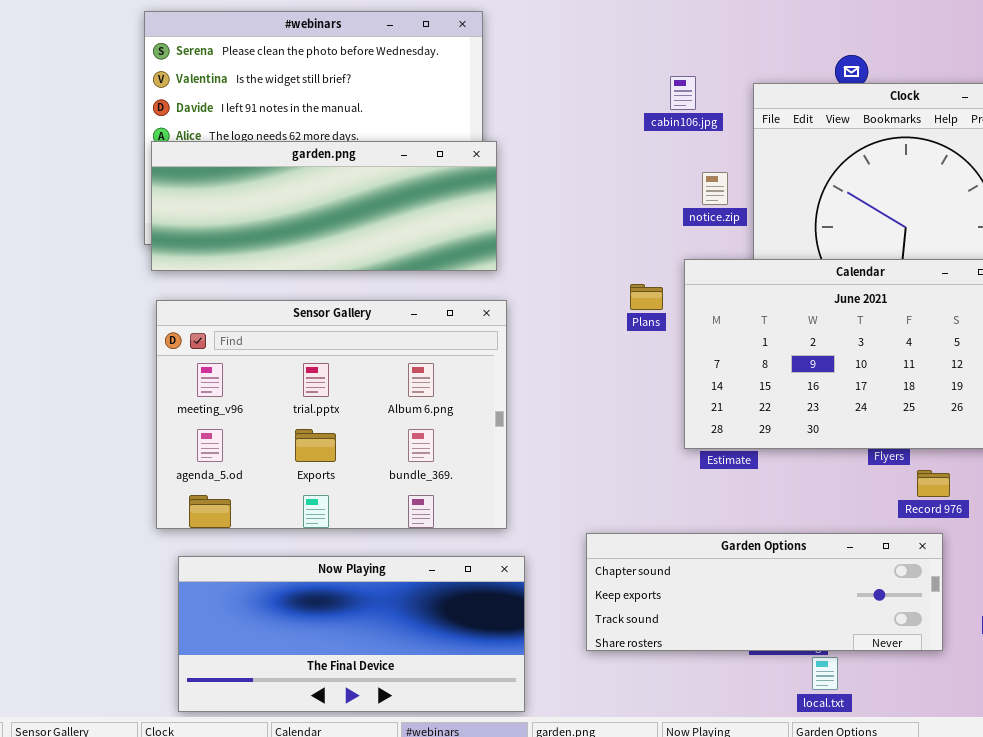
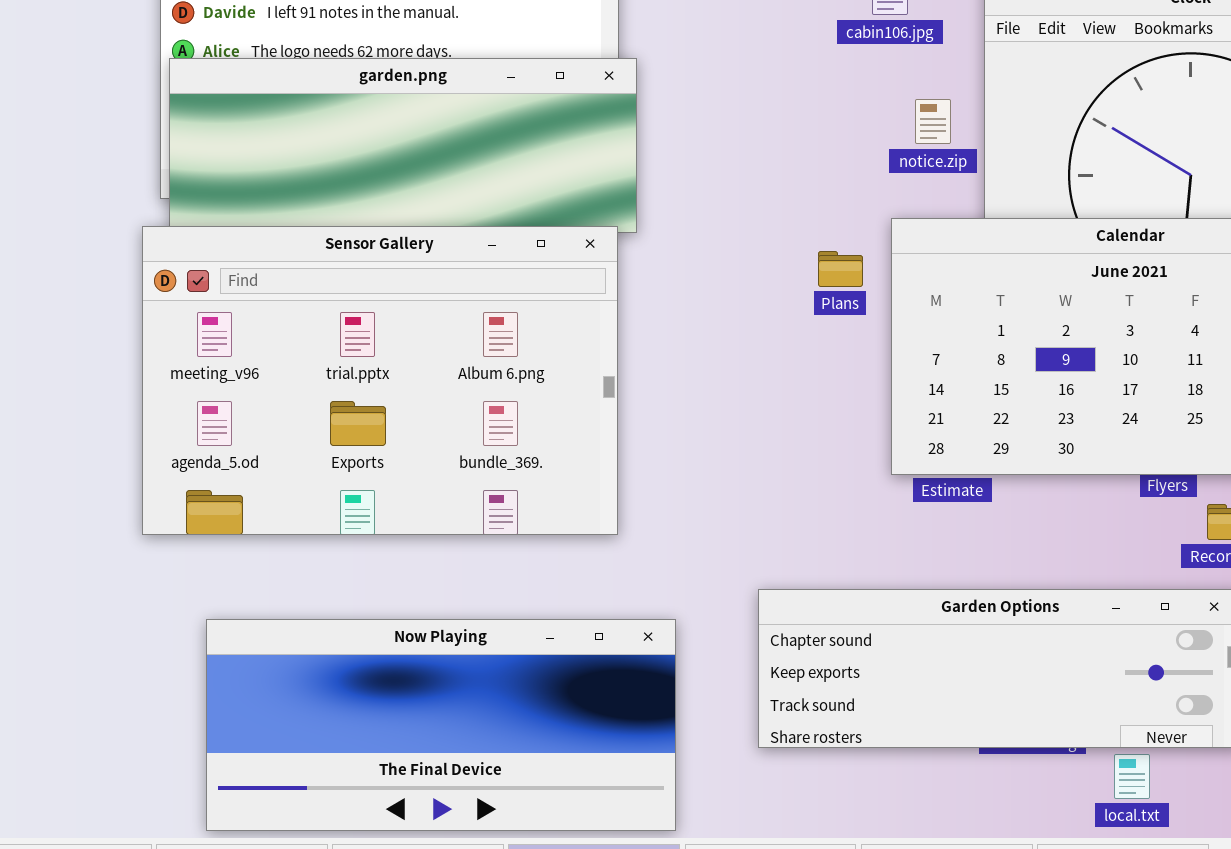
Sensor Gallery: [156,300,507,529] -> [142,226,618,535], moved
local.txt: [812,657,838,690] -> [1114,754,1150,799], moved

